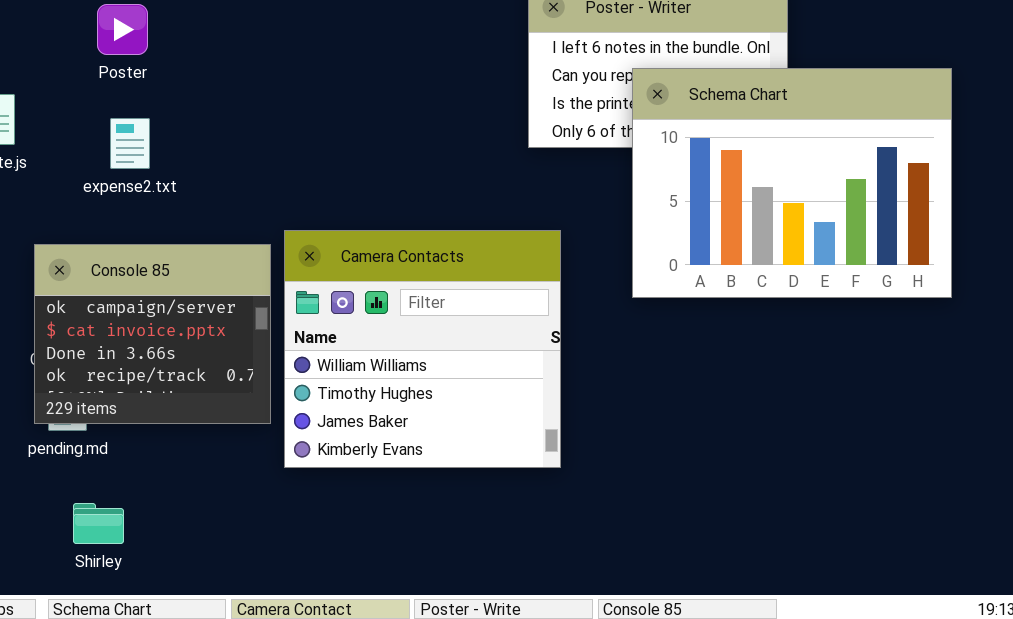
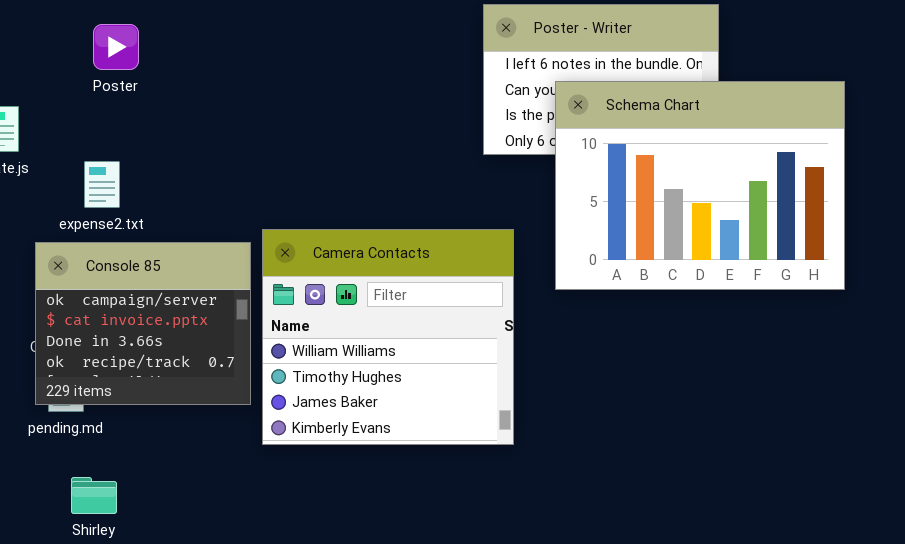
Schema Chart: [632,68,952,298] -> [555,81,845,290], moved
expense2.txt: [110,118,150,169] -> [84,161,120,208], moved

